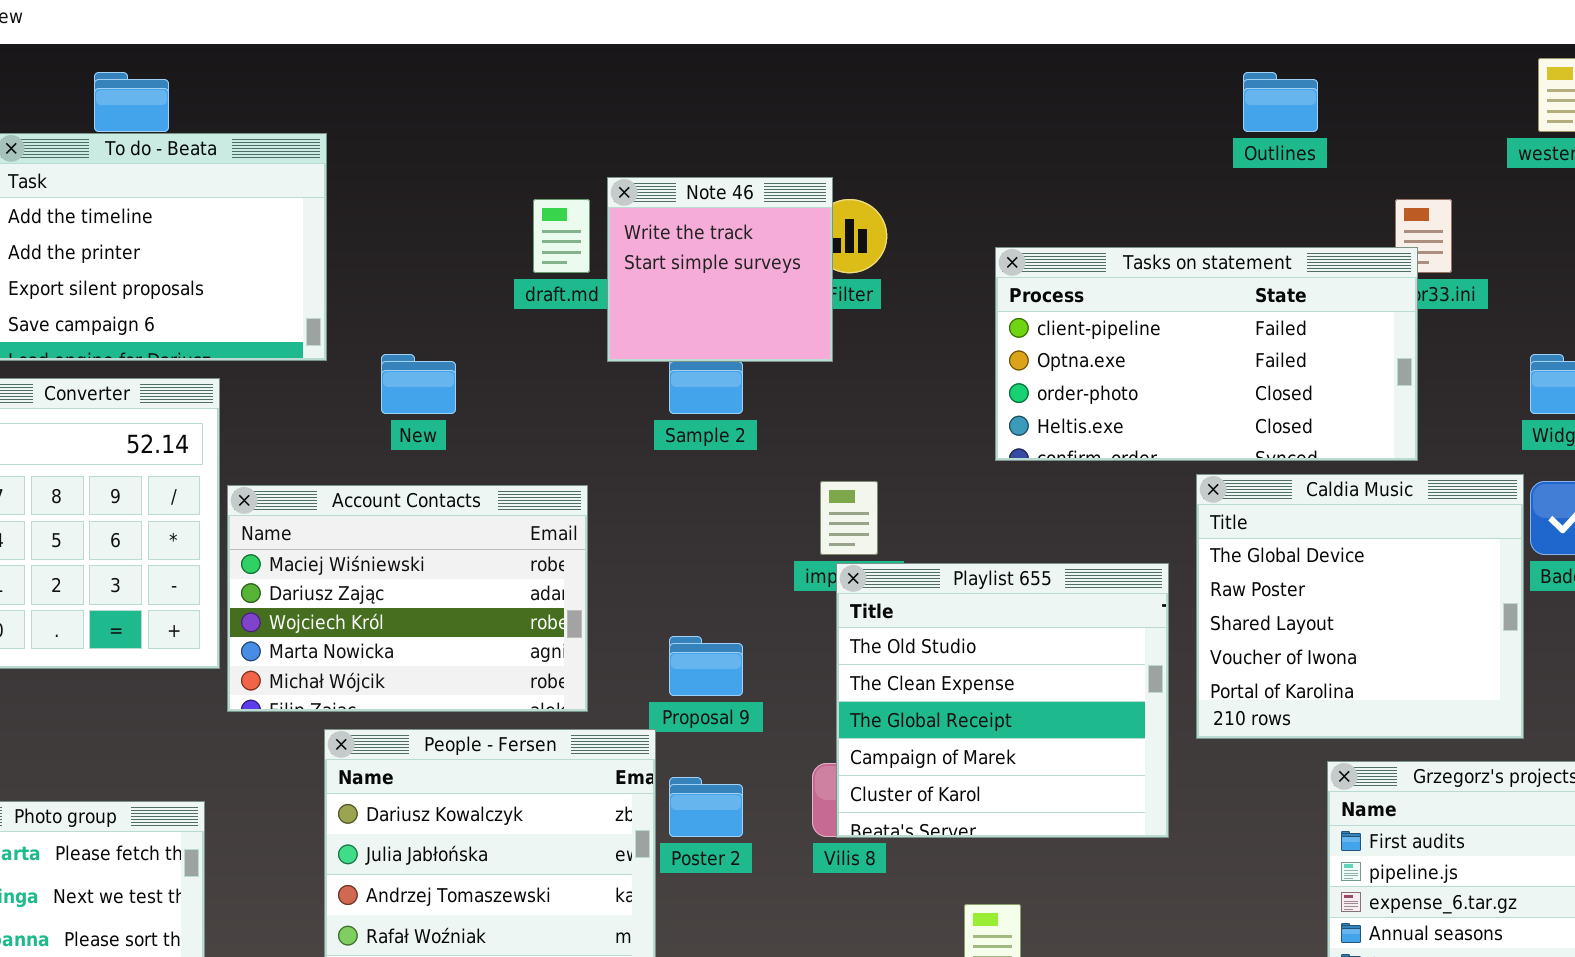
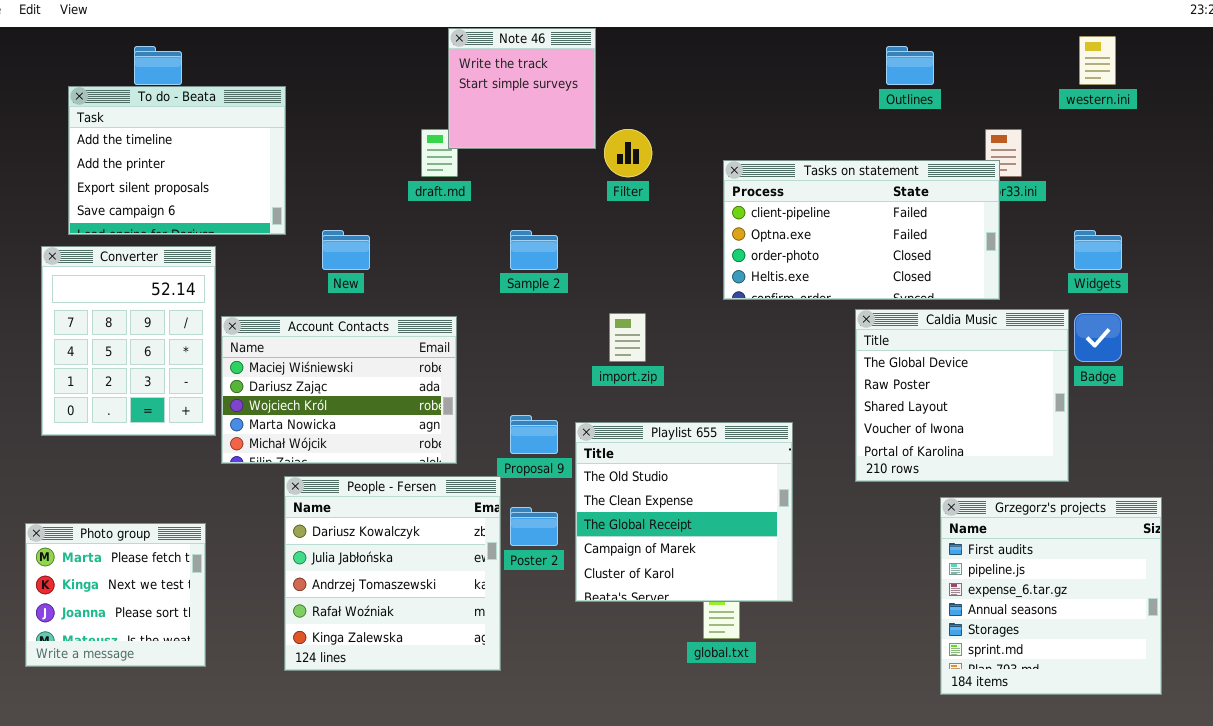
Note 46: [607,177,833,362] -> [448,28,596,149], moved
Playlist 655: [836,563,1169,838] -> [575,422,793,602], moved

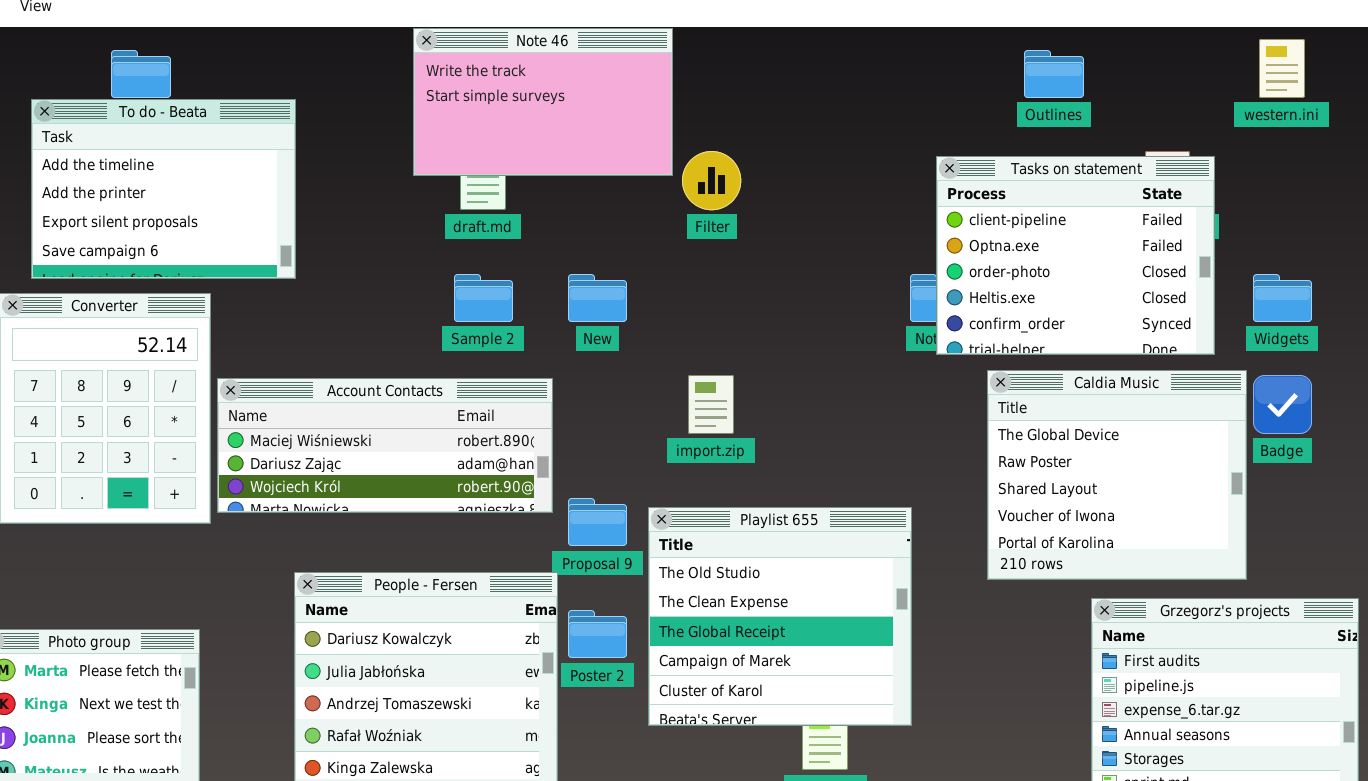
Note 46: [448,28,596,149] -> [413,28,673,176], resized
Tasks on statement: [723,160,1000,300] -> [936,156,1215,355], moved, resized
New: [322,230,370,270] -> [568,274,627,322], moved
Sample 2: [510,230,558,270] -> [454,274,513,322], moved
Account Contacts: [221,316,457,464] -> [217,378,553,513], resized

